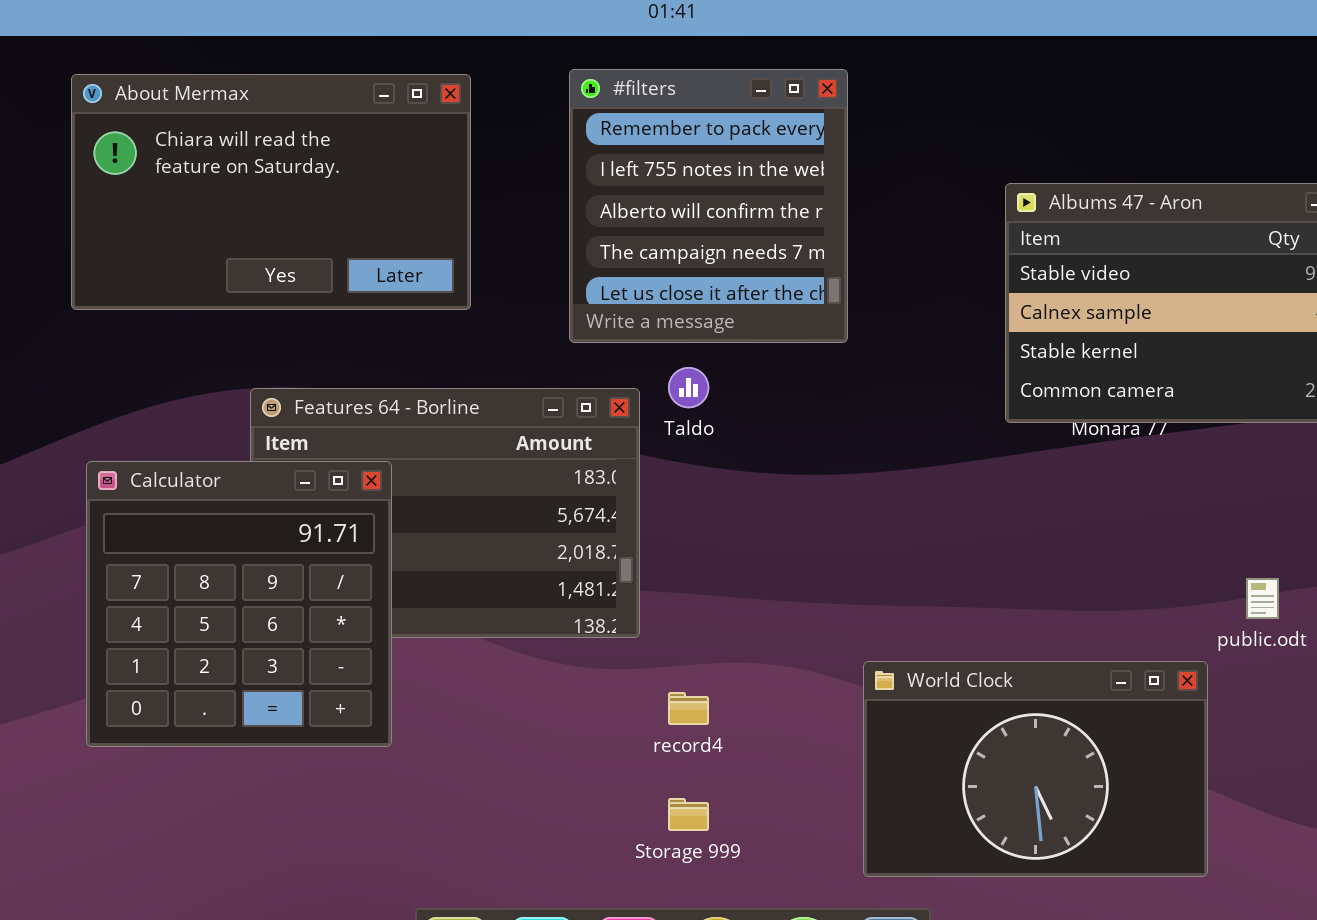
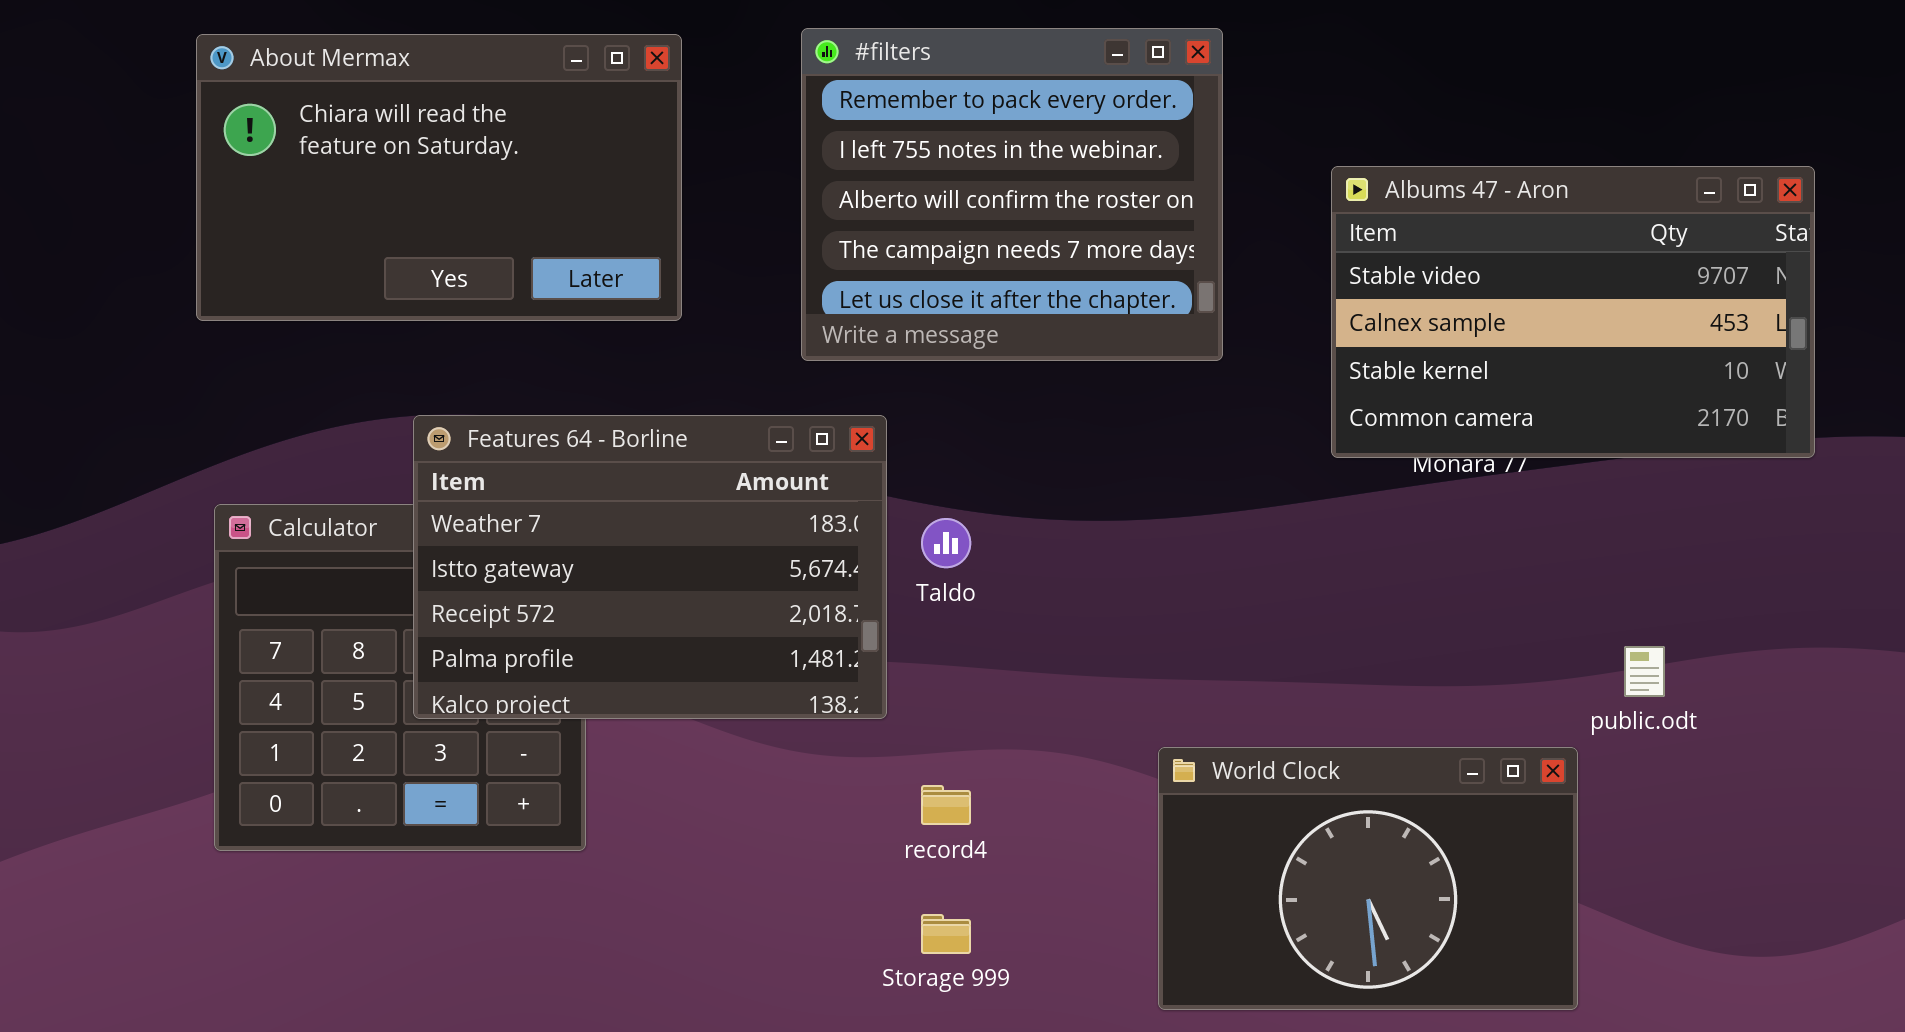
#filters: [569,69,848,343] -> [801,28,1223,361], resized
Taldo: [668,367,709,408] -> [921,518,971,568], moved
Features 64 - Borline: [250,388,640,638] -> [413,415,887,719], raised

